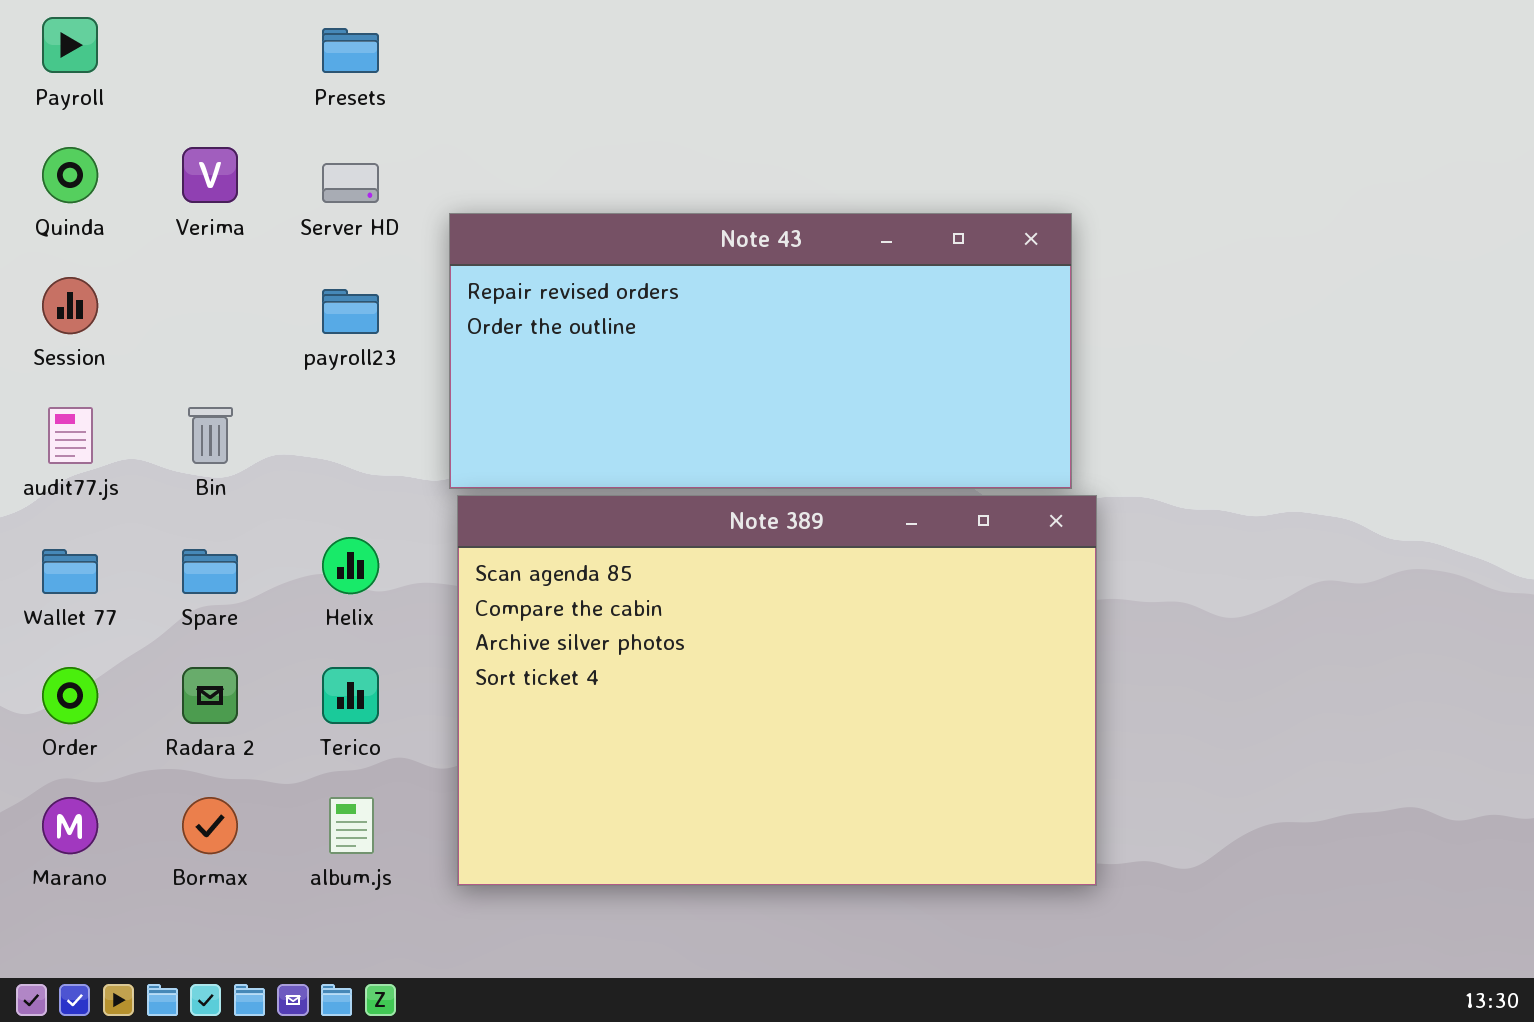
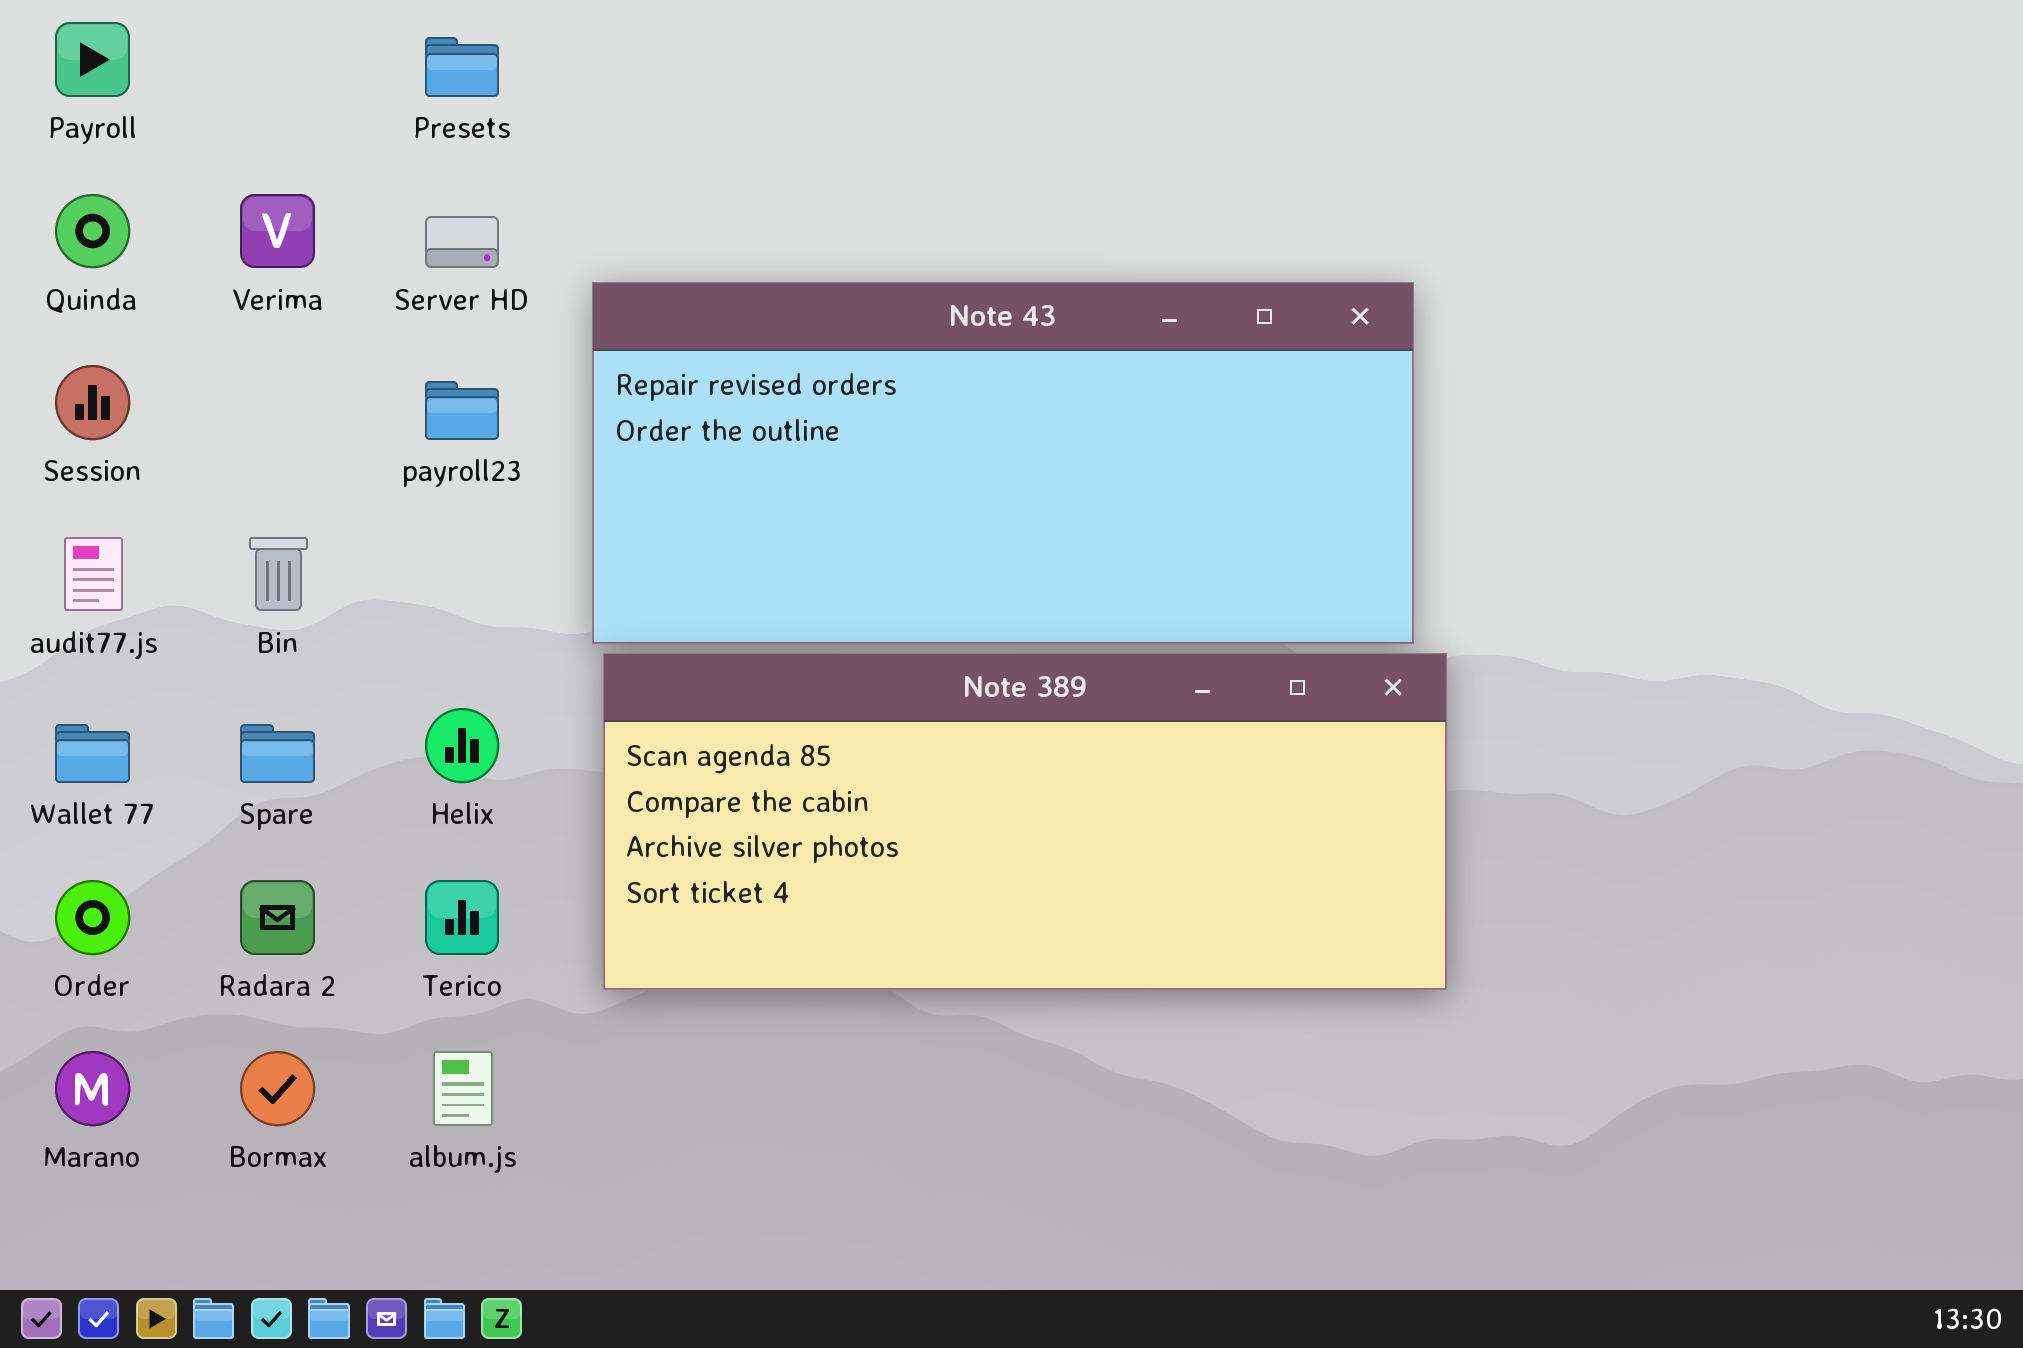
Note 389: [457,495,1097,886] -> [603,653,1447,990], resized

